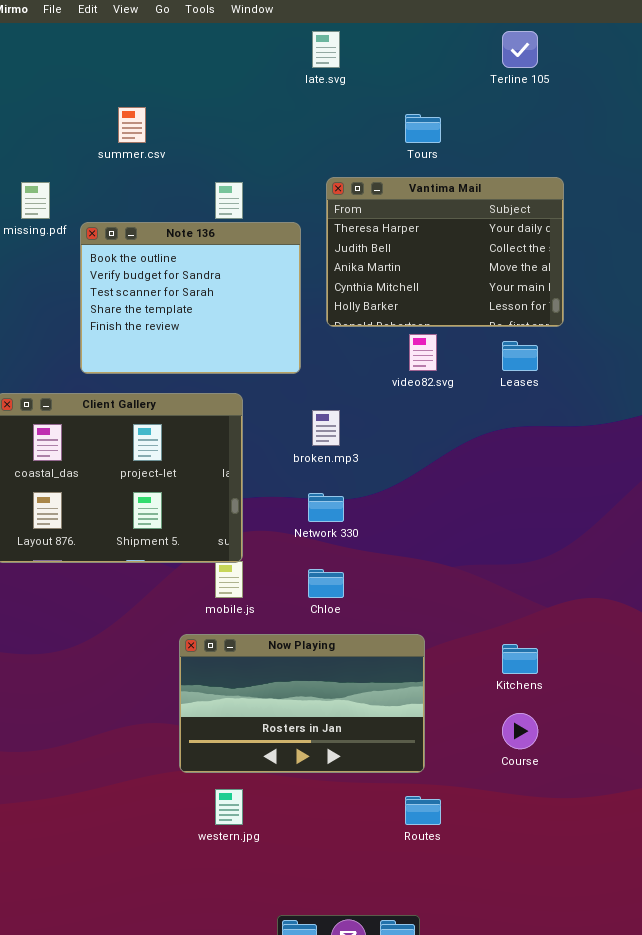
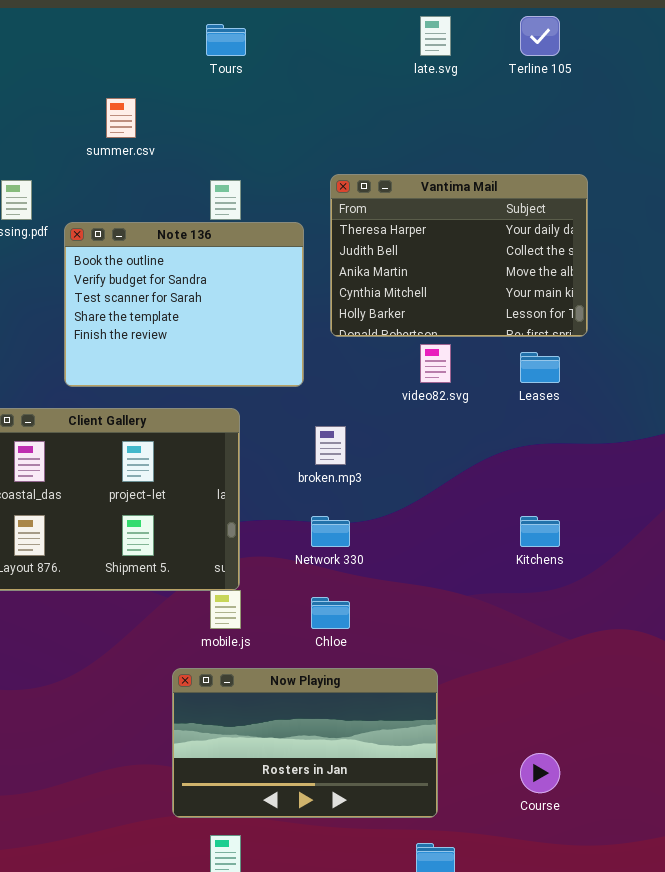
late.svg: [312,31,340,68] -> [420,16,451,56], moved
Tours: [405,114,441,143] -> [206,24,246,56], moved
Kitchens: [502,644,538,674] -> [520,516,560,547], moved

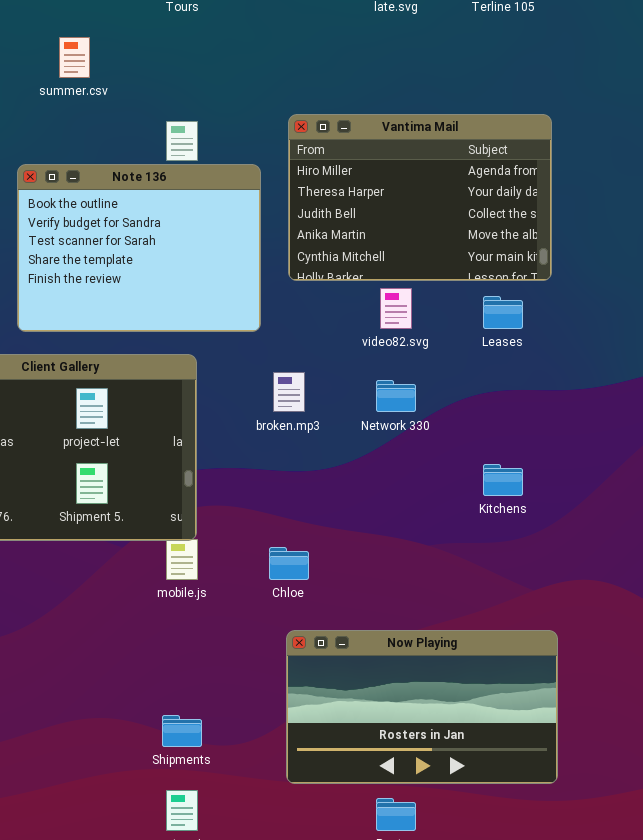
Vantima Mail: [330,174,588,337] -> [288,114,552,281], scrolled up 1 row
Network 330: [311,516,350,547] -> [376,380,416,412], moved
Now Playing: [172,668,438,818] -> [286,630,558,784], moved

